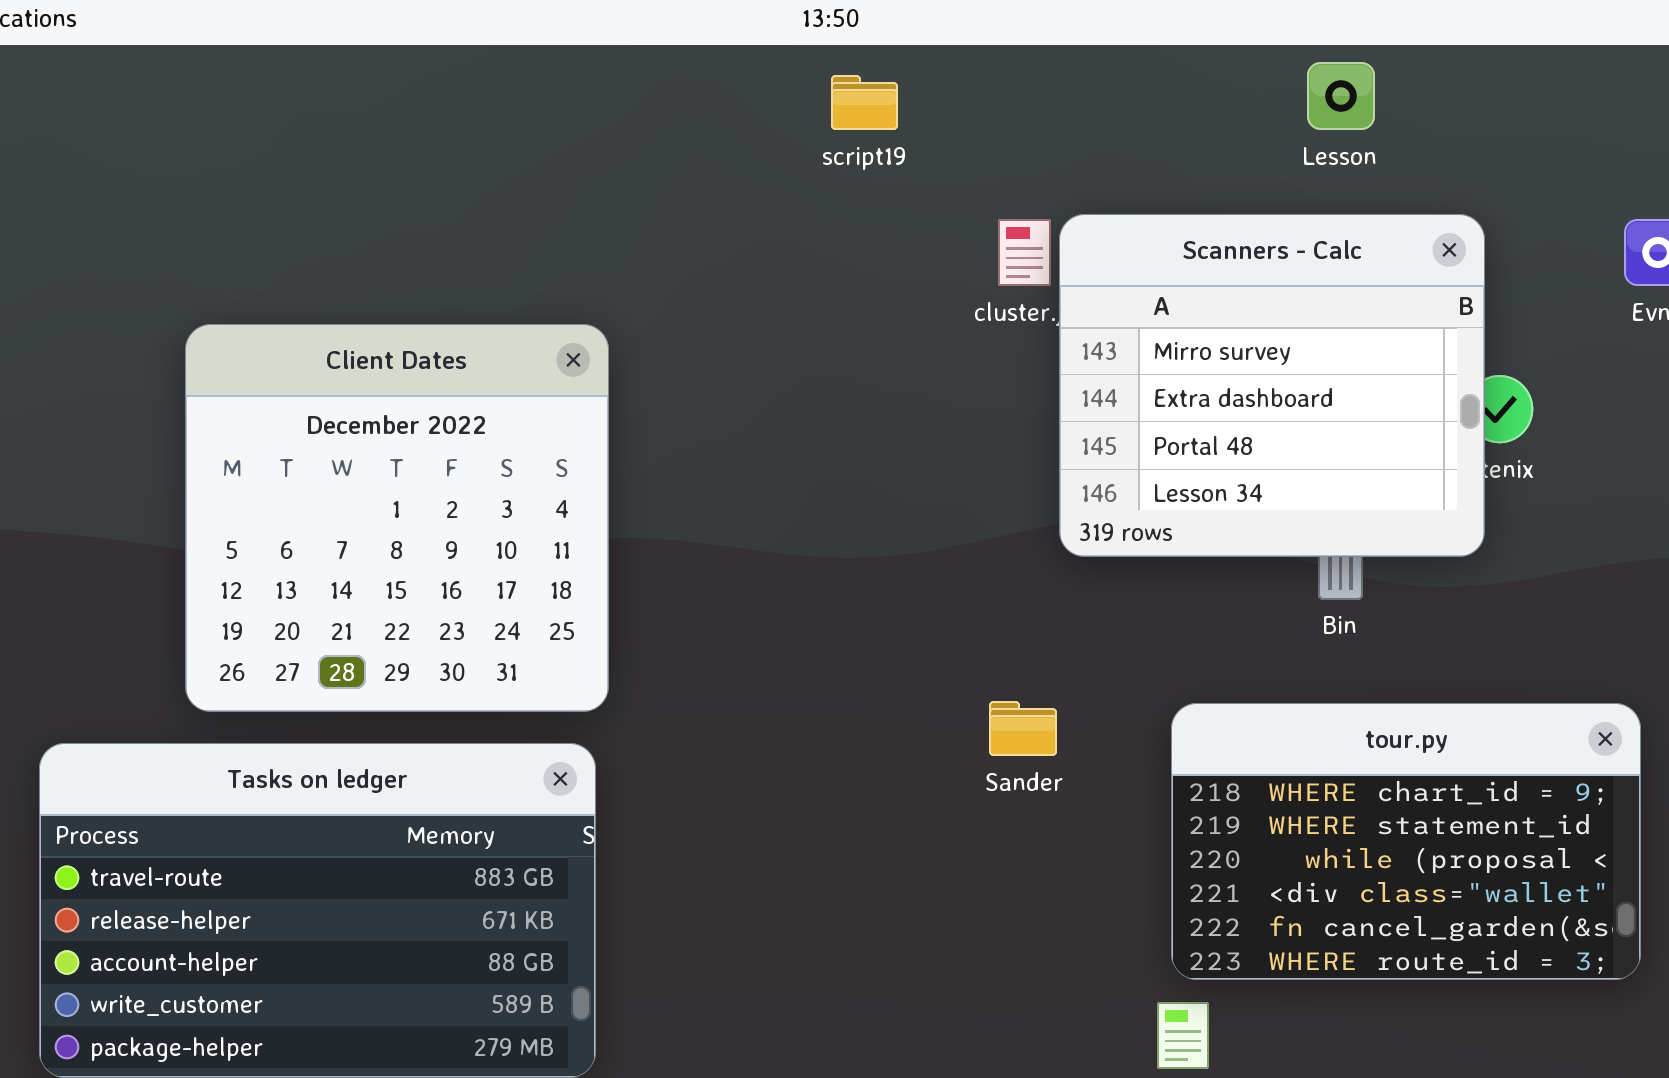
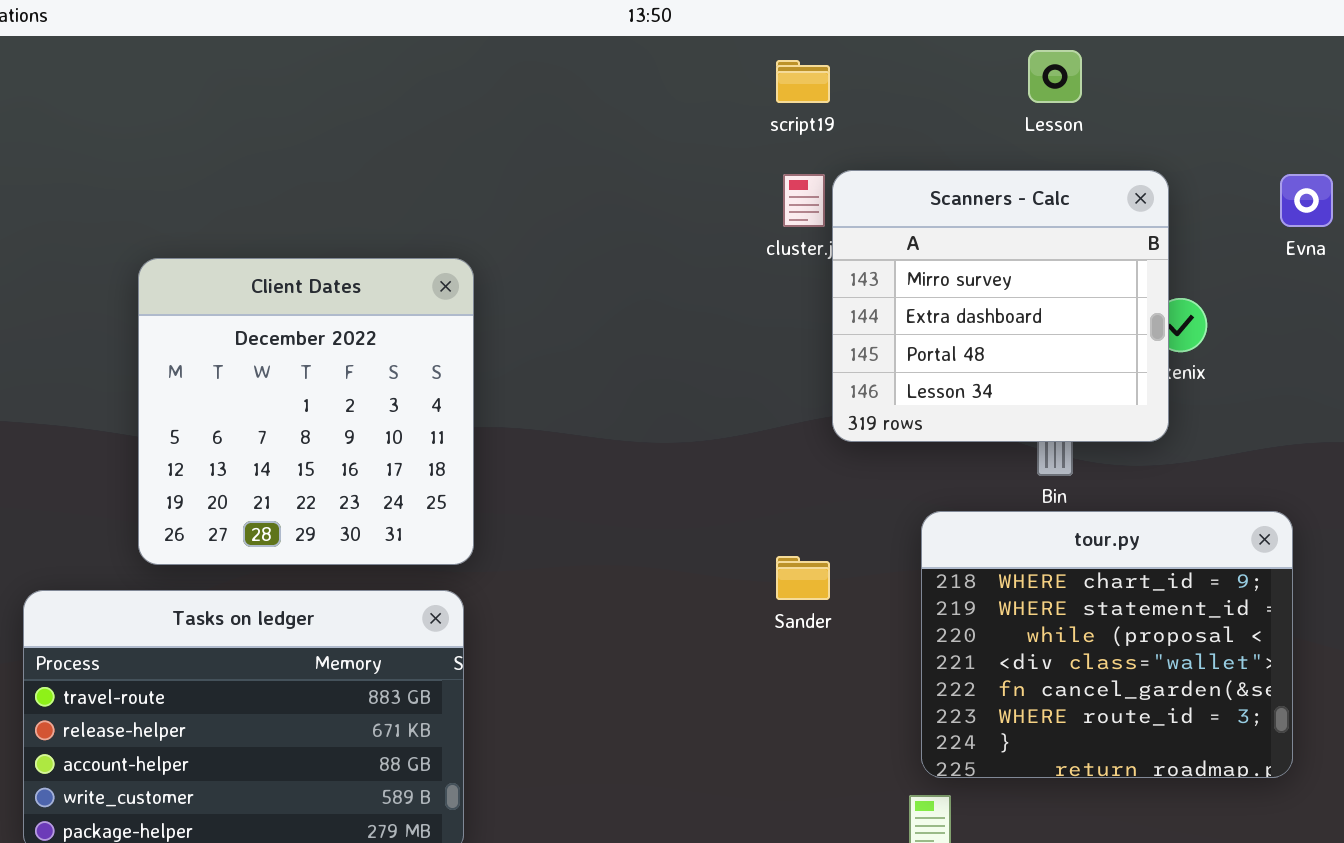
script19: [831,75,898,130] -> [776,60,830,103], moved
tour.py: [1171,703,1641,980] -> [921,511,1293,778], resized

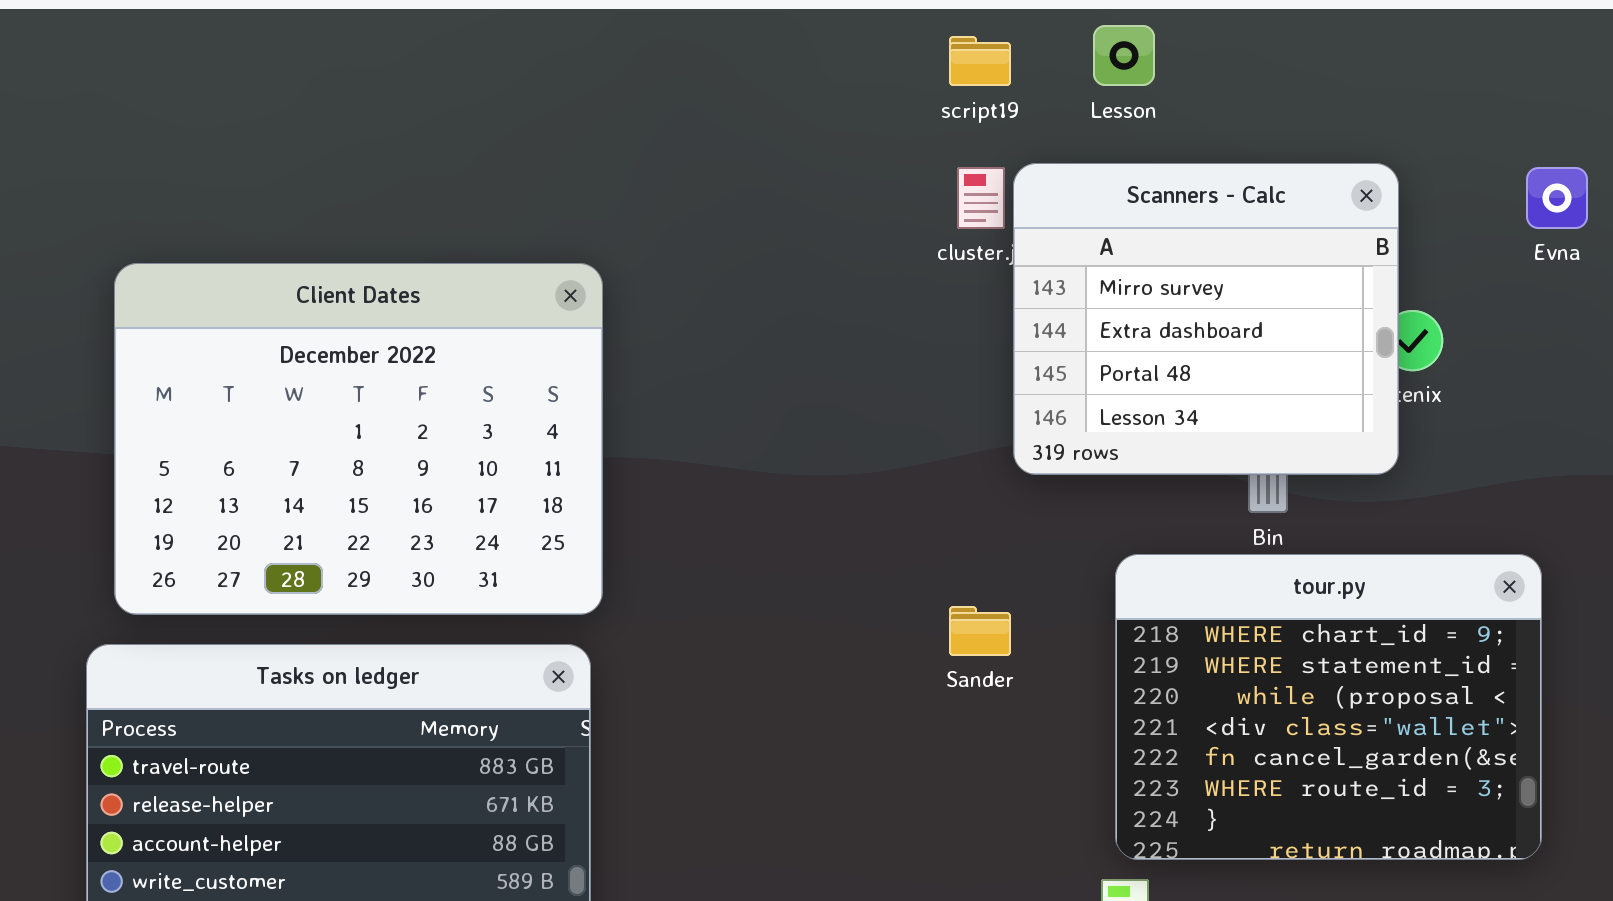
Lesson: [1028,50,1082,103] -> [1093,25,1155,86], moved
Client Dates: [138,258,474,565] -> [114,263,603,615], resized

